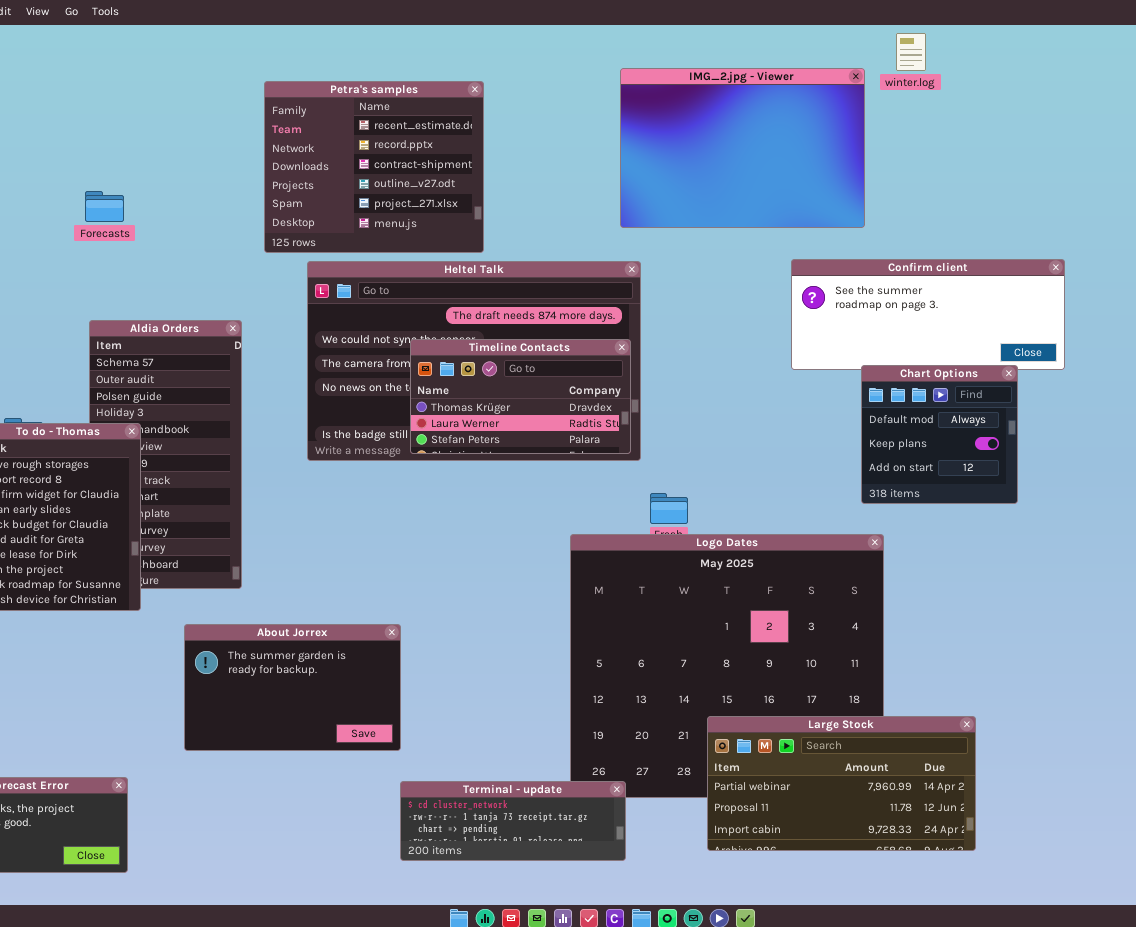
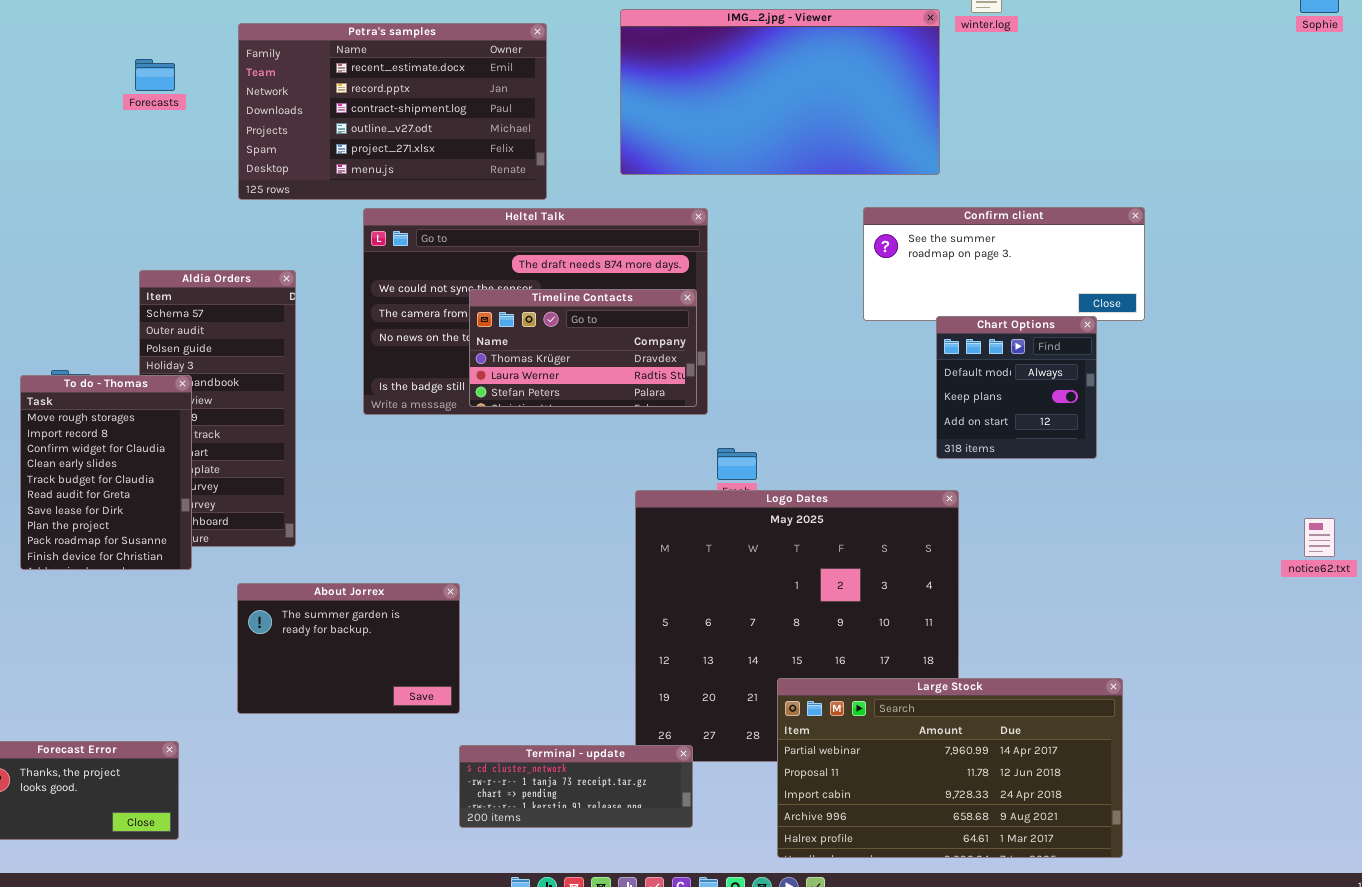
IMG_2.jpg - Viewer: [620,68,865,228] -> [620,9,940,175], resized
Petra's samples: [264,81,484,253] -> [238,23,547,200], resized
Forecasts: [85,191,124,222] -> [135,59,175,91], moved
Large Stock: [707,716,976,851] -> [777,678,1123,858], resized

